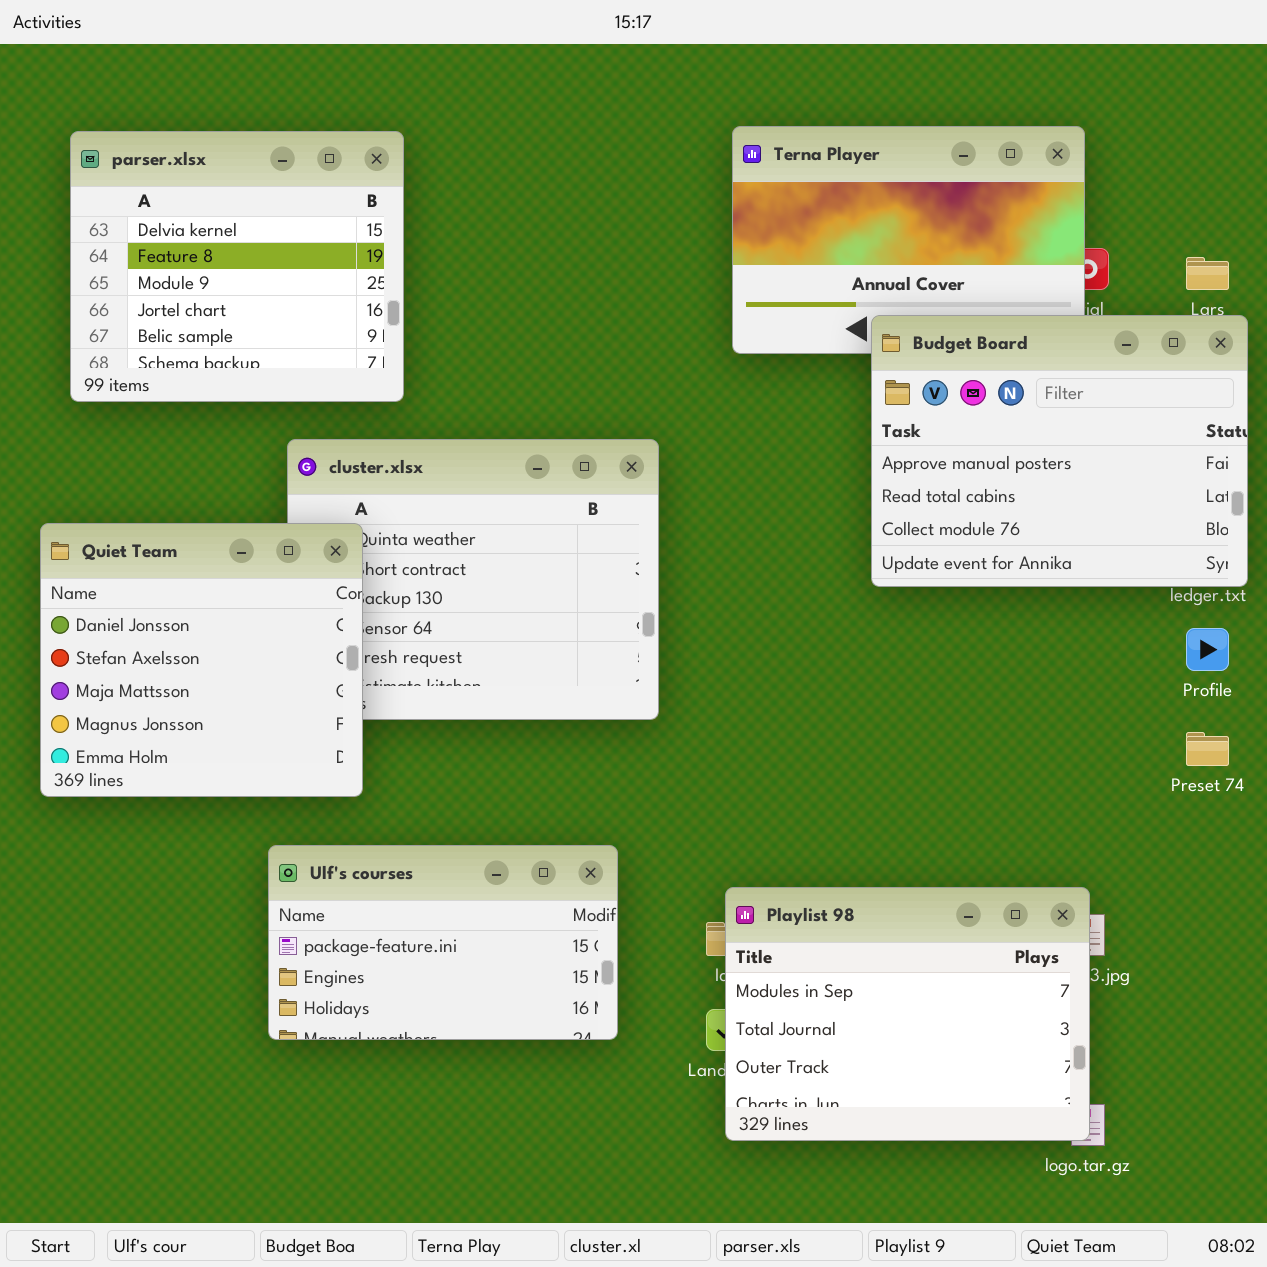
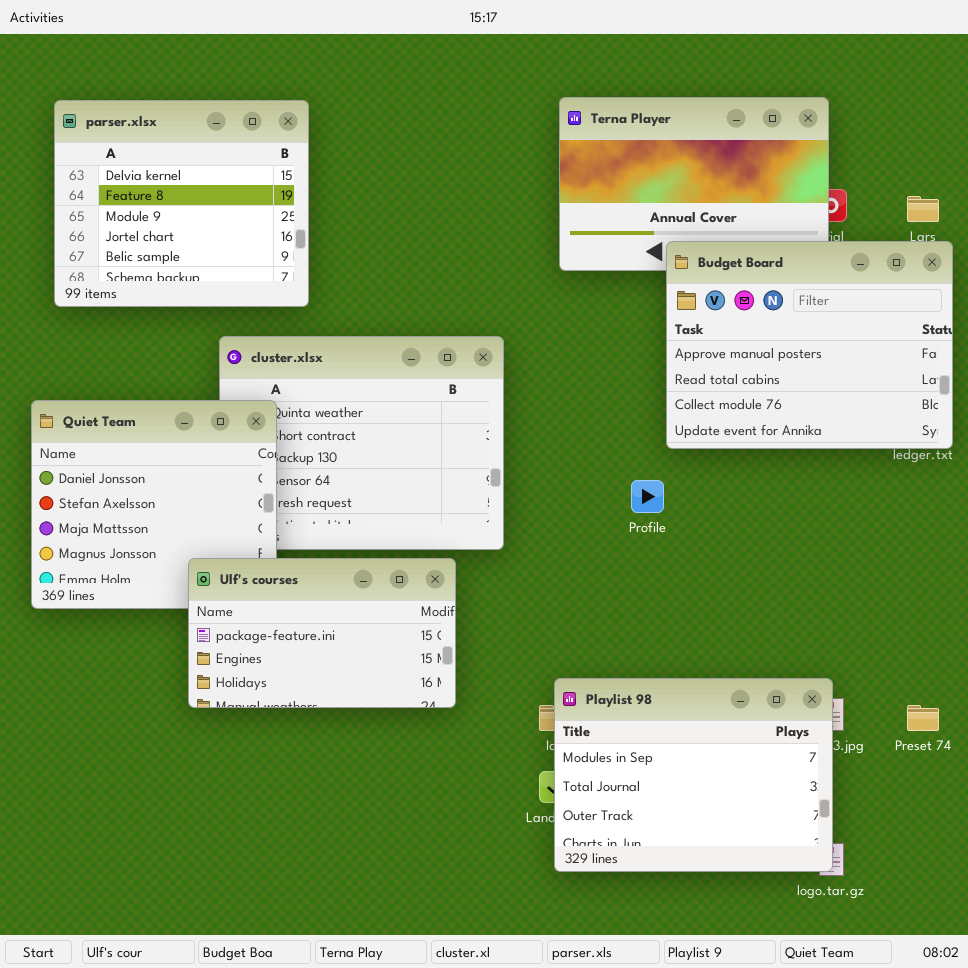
Profile: [1186,628,1229,671] -> [631,480,664,513], moved
Preset 74: [1186,732,1229,766] -> [907,705,939,731], moved
Ulf's courses: [268,845,618,1040] -> [188,558,456,708], moved

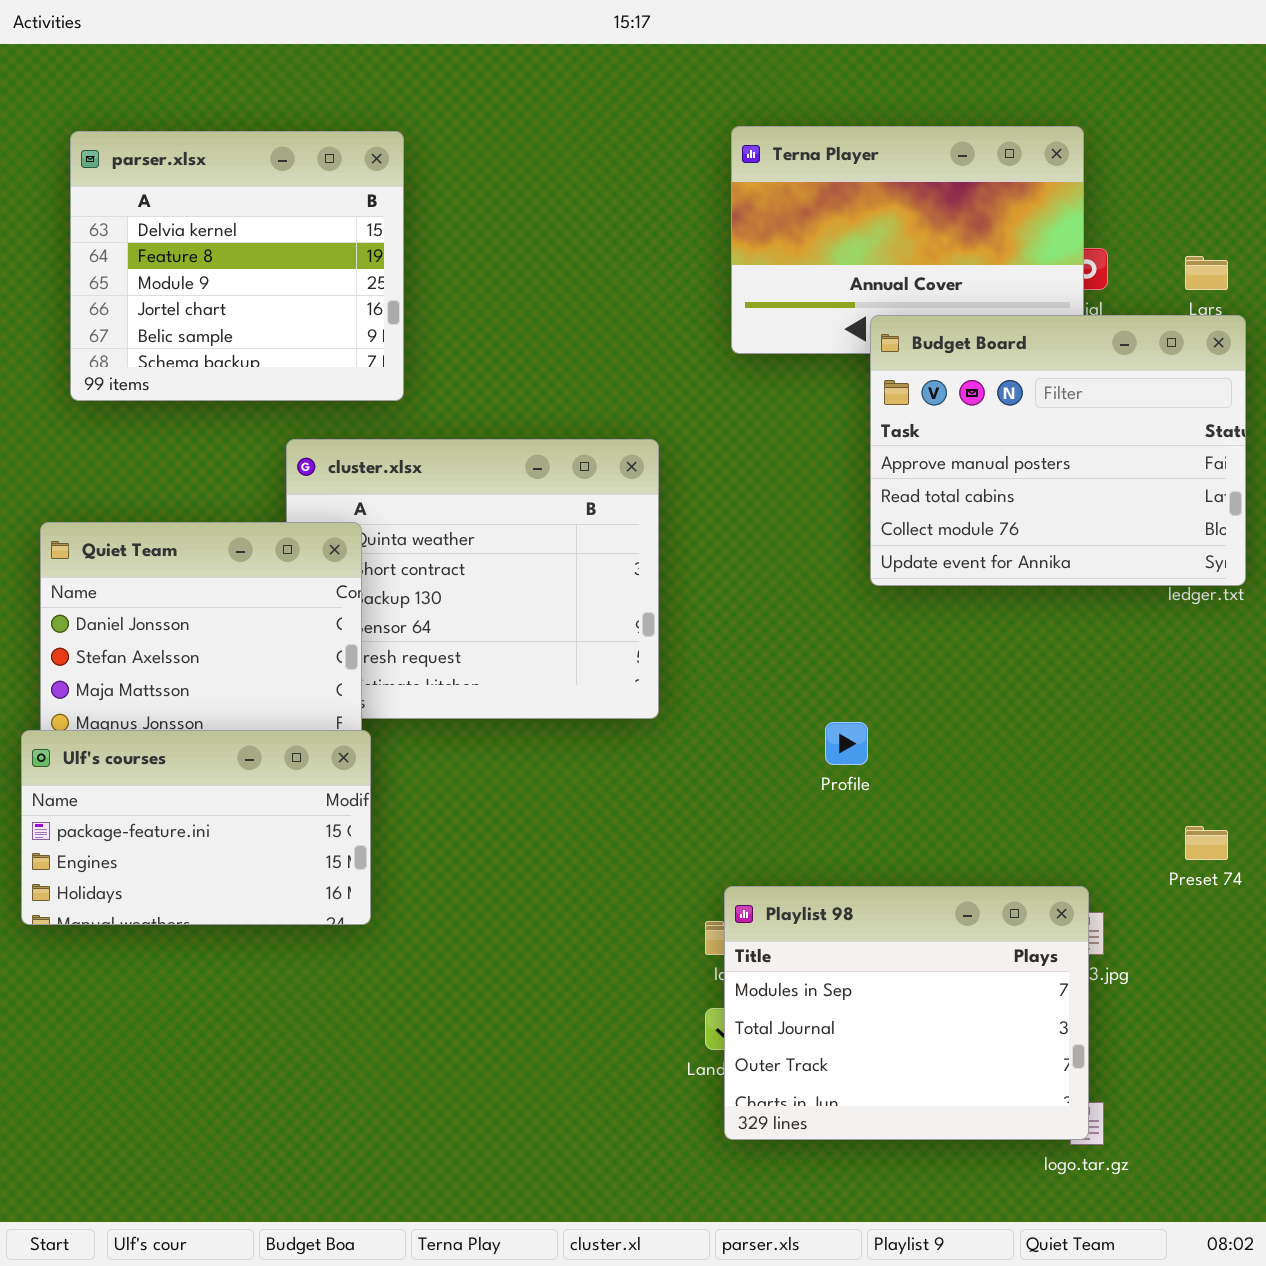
Profile: [631,480,664,513] -> [825,722,868,765], moved
Ulf's courses: [188,558,456,708] -> [21,730,371,925], moved
Preset 74: [907,705,939,731] -> [1185,826,1228,860], moved

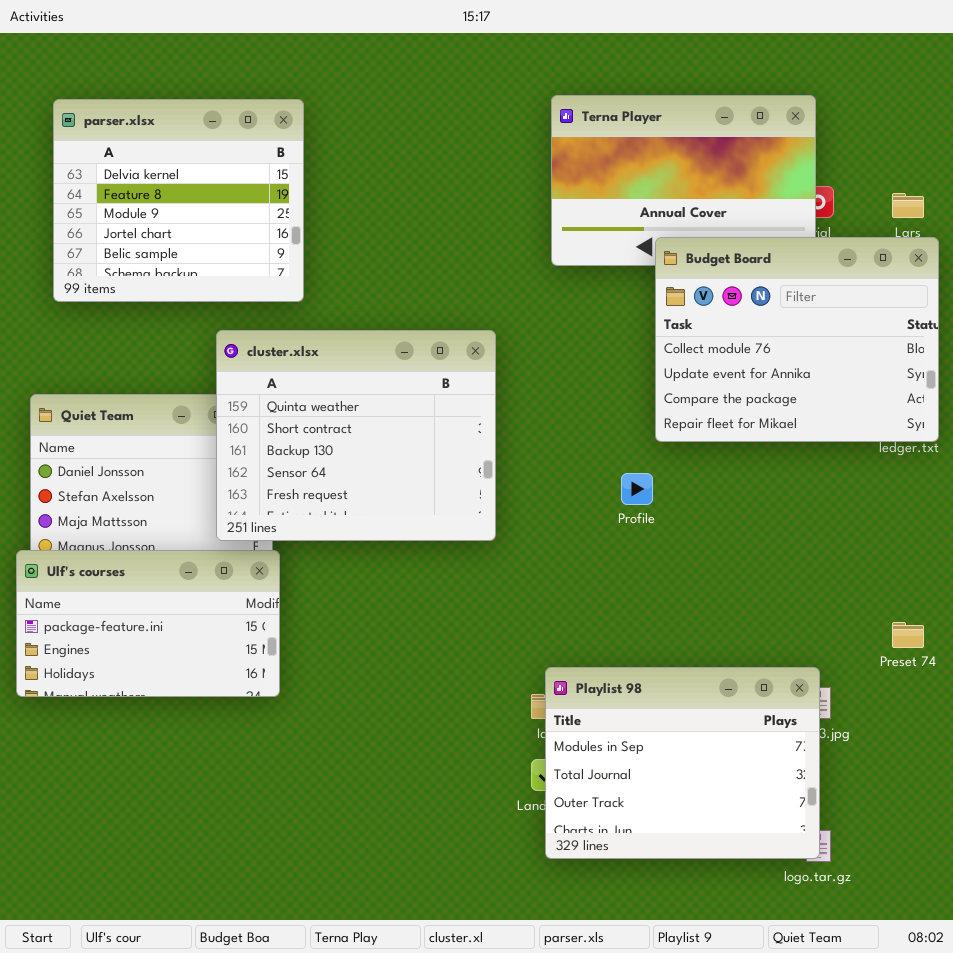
Budget Board: [870,315,1246,586] -> [655,237,939,442], scrolled down 2 rows
cluster.xlsx: [286,439,659,719] -> [216,330,496,541], raised
Profile: [825,722,868,765] -> [621,473,653,505], moved

